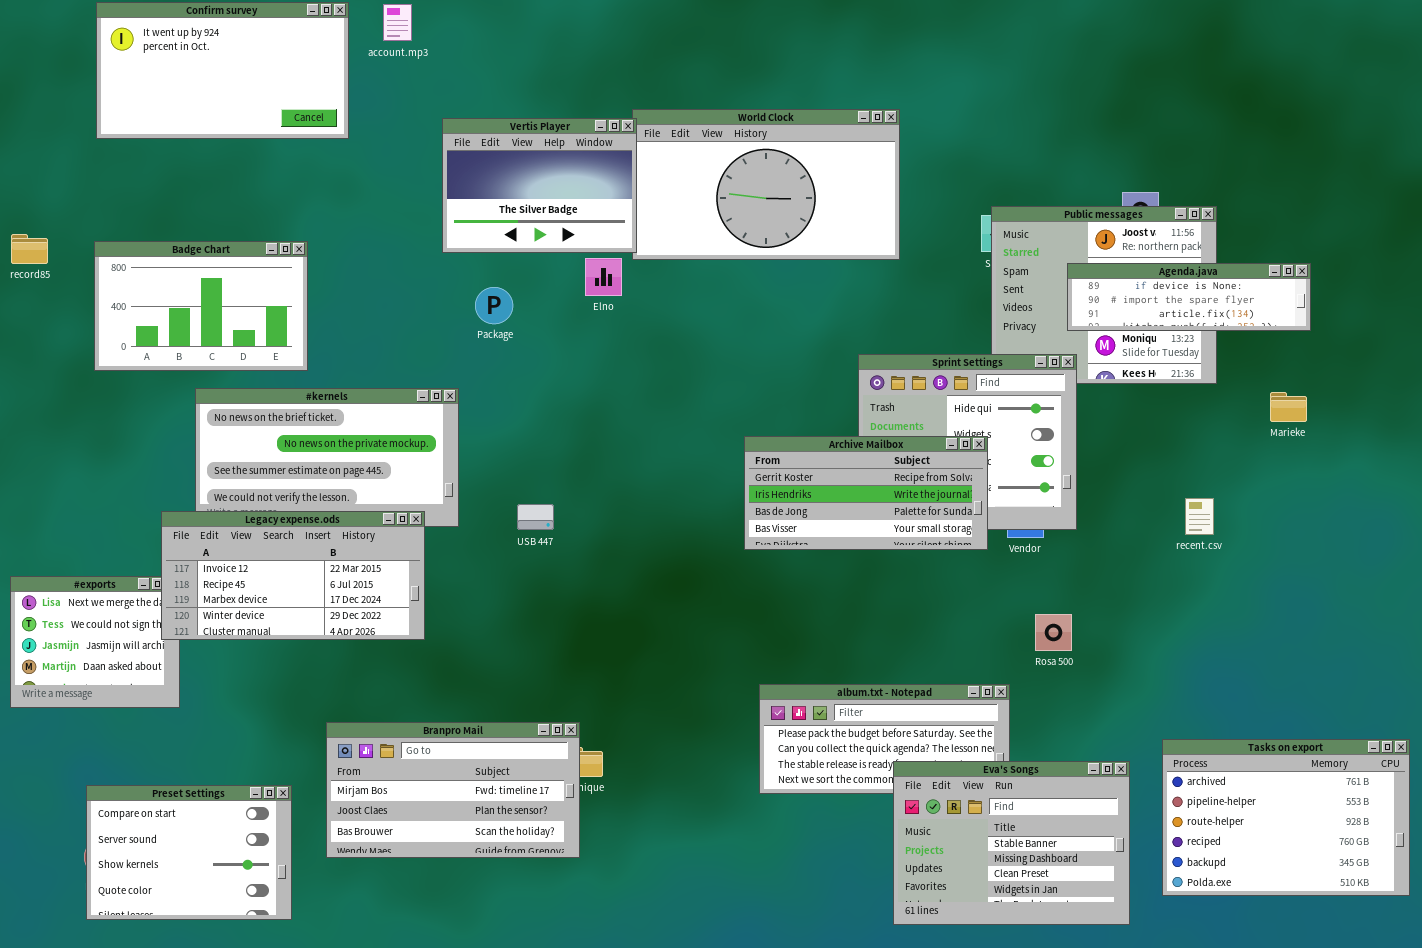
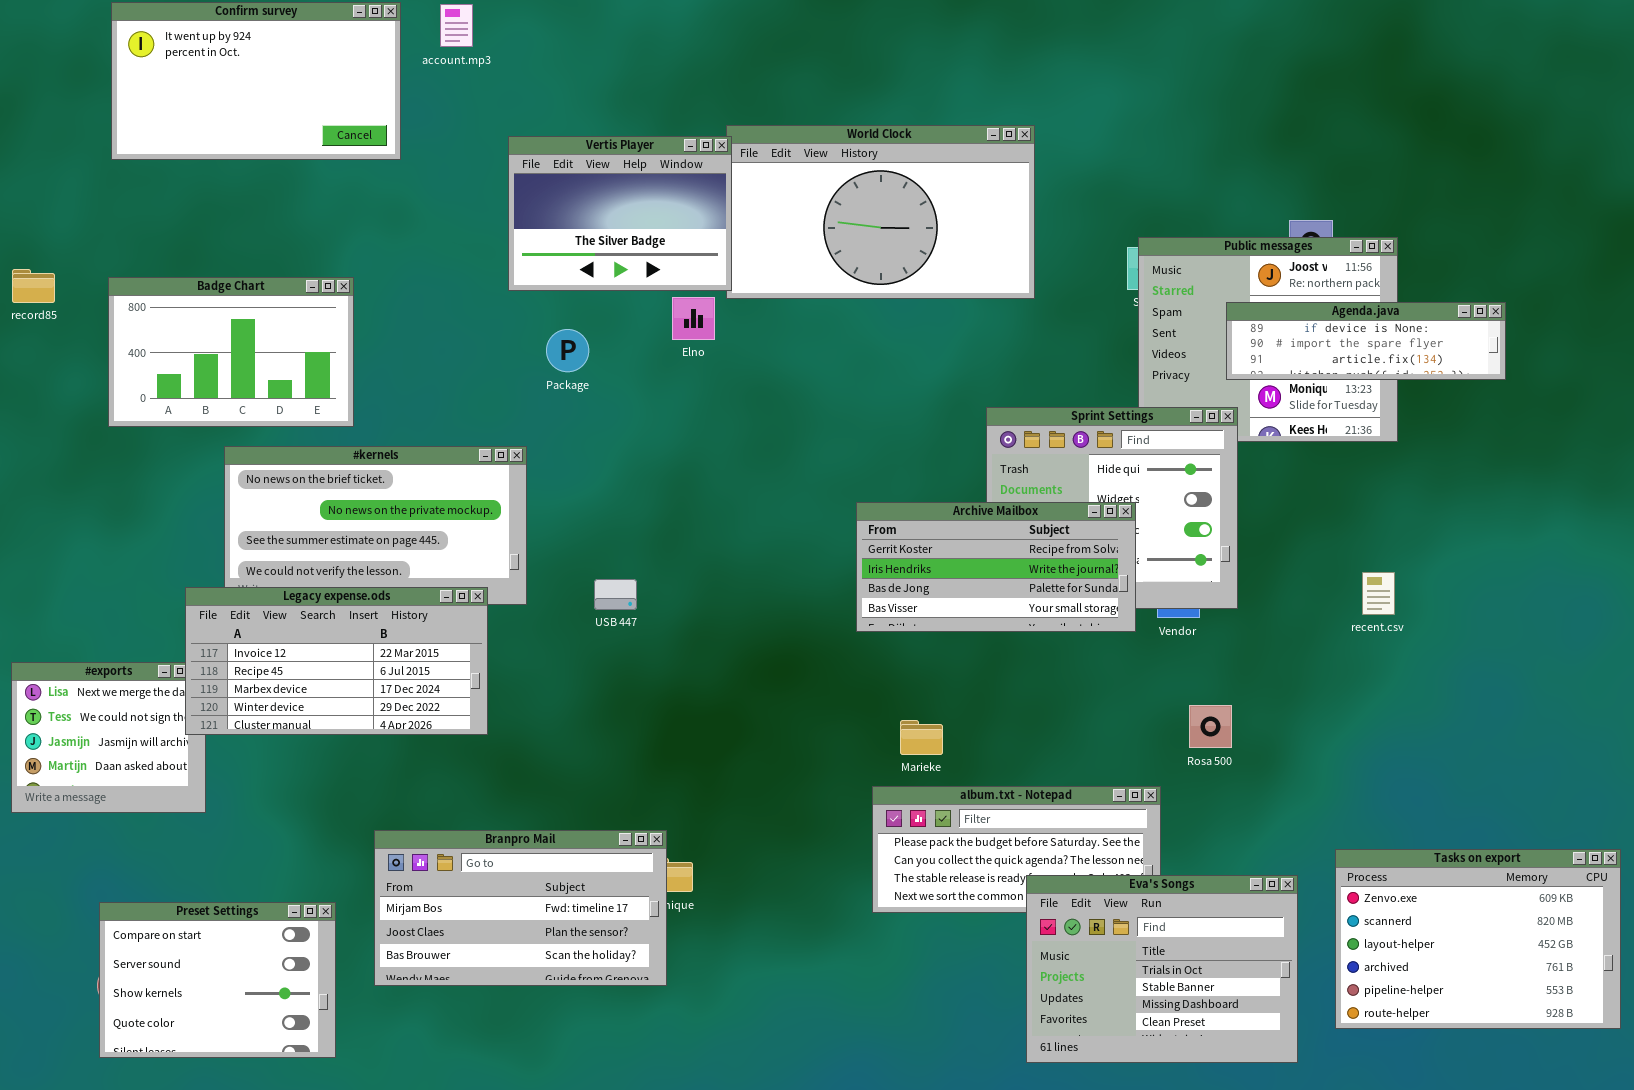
Marieke: [1270,392,1307,422] -> [900,720,943,755], moved
Tasks on export: [1162,739,1410,896] -> [1335,849,1621,1029], scrolled up 3 rows
Eva's Songs: [893,761,1130,925] -> [1026,875,1298,1063], scrolled up 1 row

